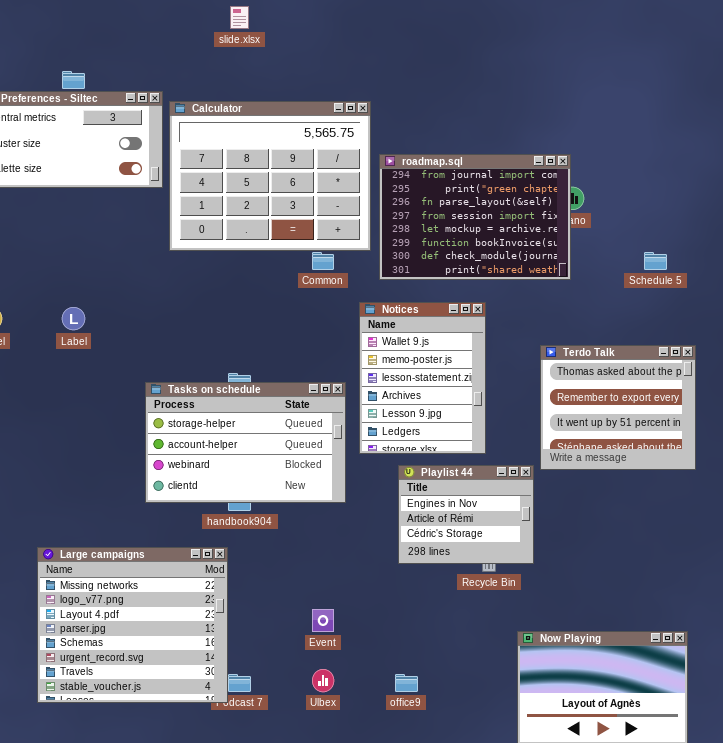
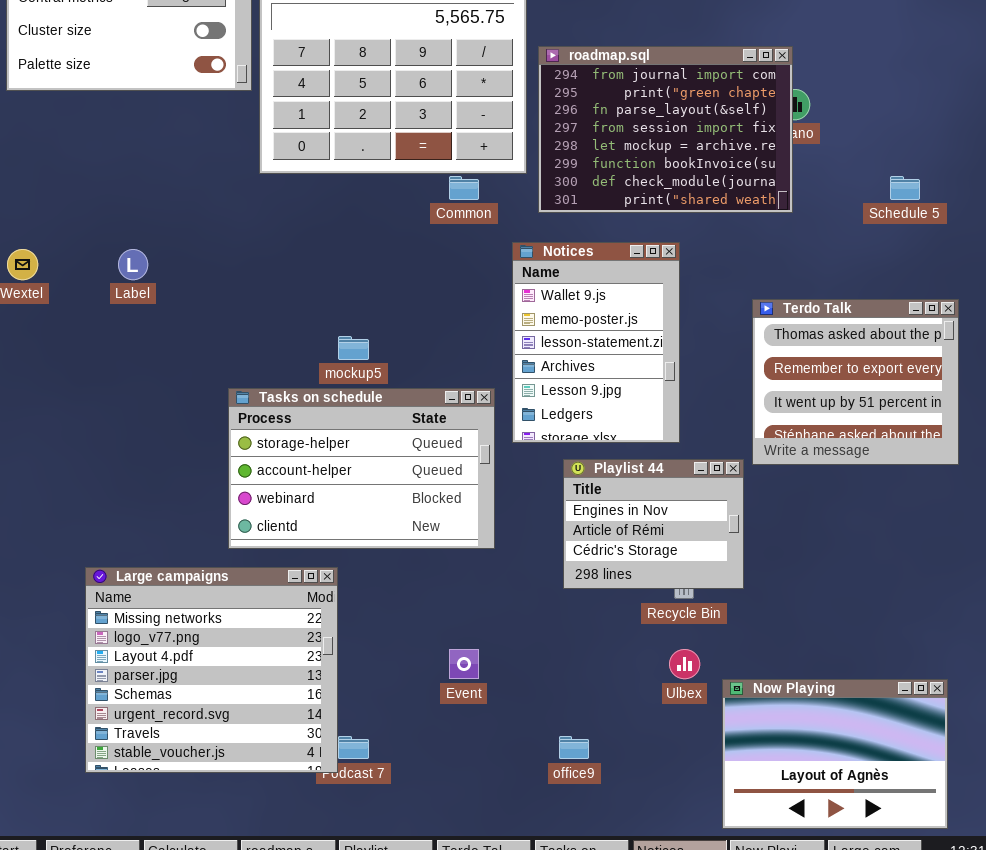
Tasks on schedule: [145,382,346,503] -> [228,388,495,549], moved
Ulbex: [312,669,334,692] -> [669,649,700,679], moved

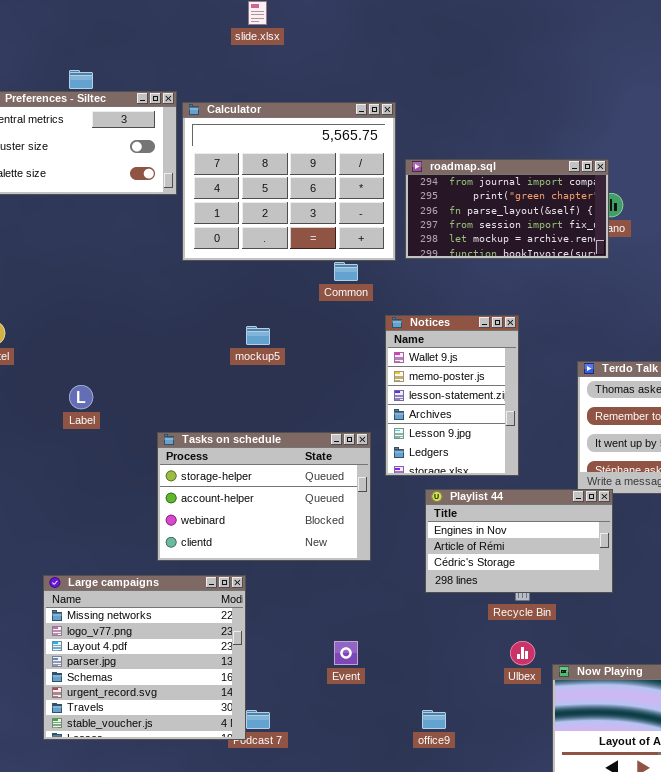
roadmap.sql: [538,46,793,213] -> [405,159,609,259], resized
Label: [118,249,148,280] -> [69,385,93,409], moved
mockup5: [338,336,369,360] -> [246,326,270,345], moved
Playlist 44: [563,459,744,589] -> [425,489,613,593], resized

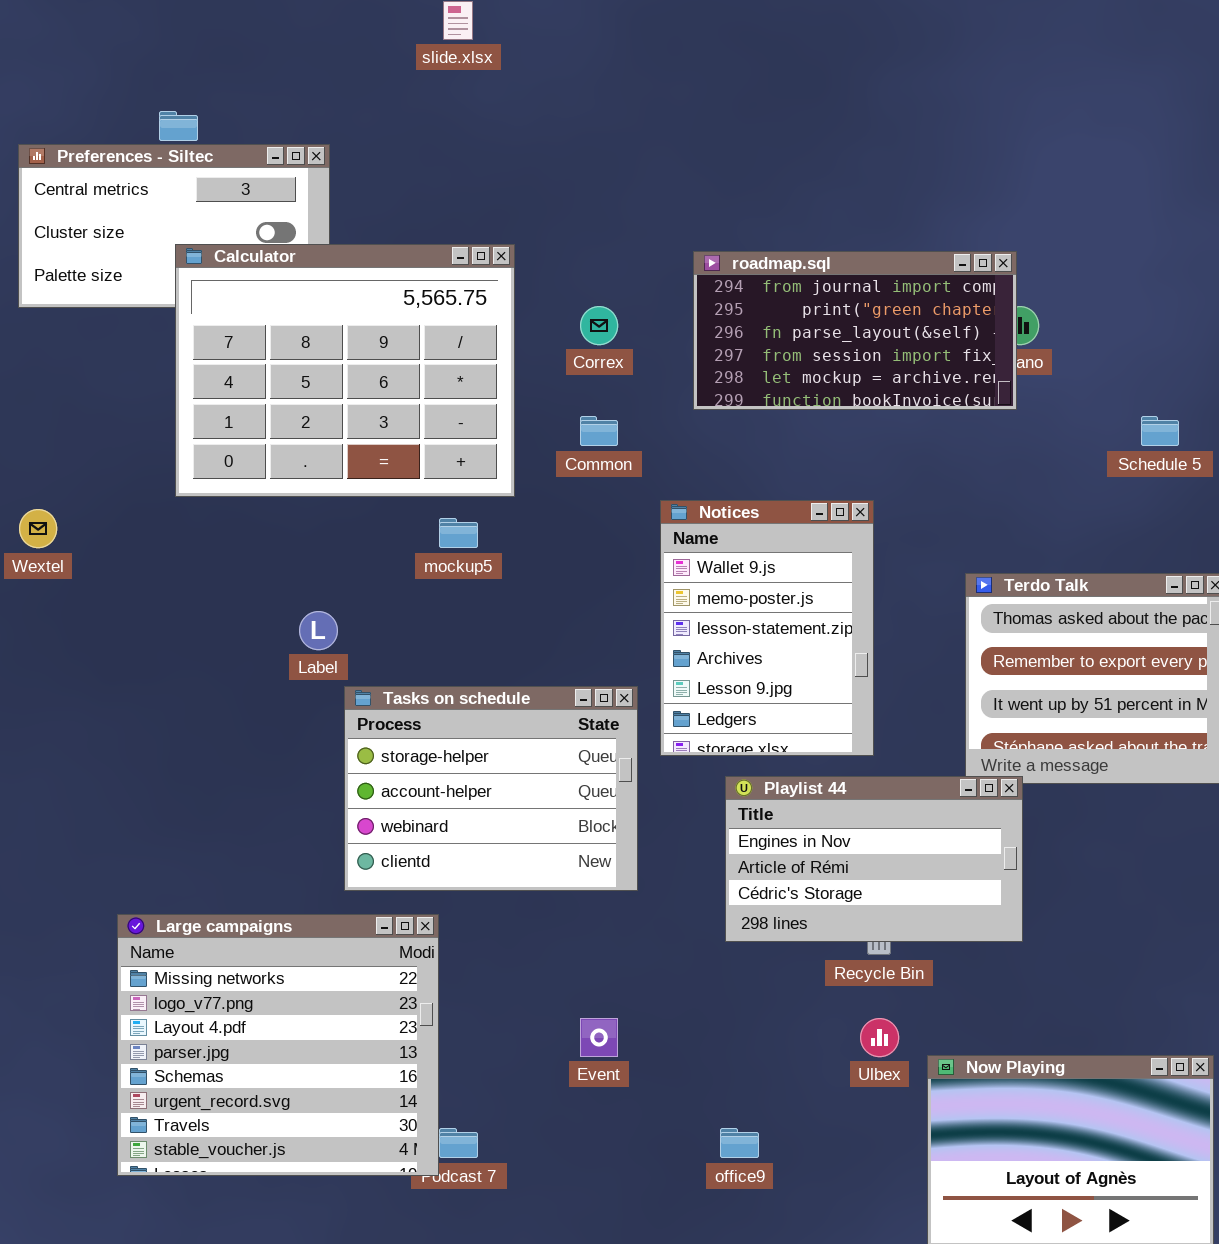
Calculator: [182,102,396,261] -> [175,244,515,497], moved
Label: [69,385,93,409] -> [299,611,338,650], moved
Tasks on schedule: [157,432,371,561] -> [344,686,638,891], resized

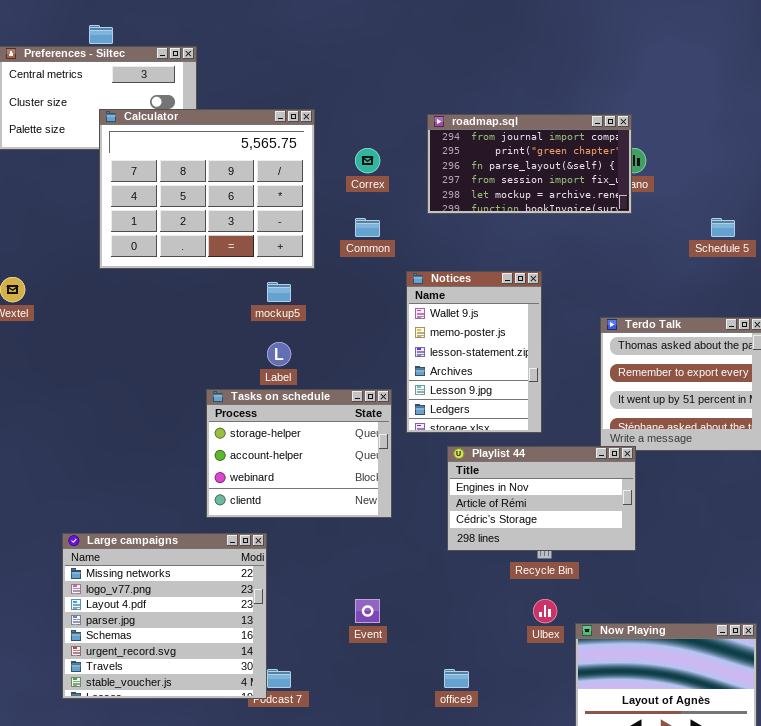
Label: [299,611,338,650] -> [267,342,291,366], moved

